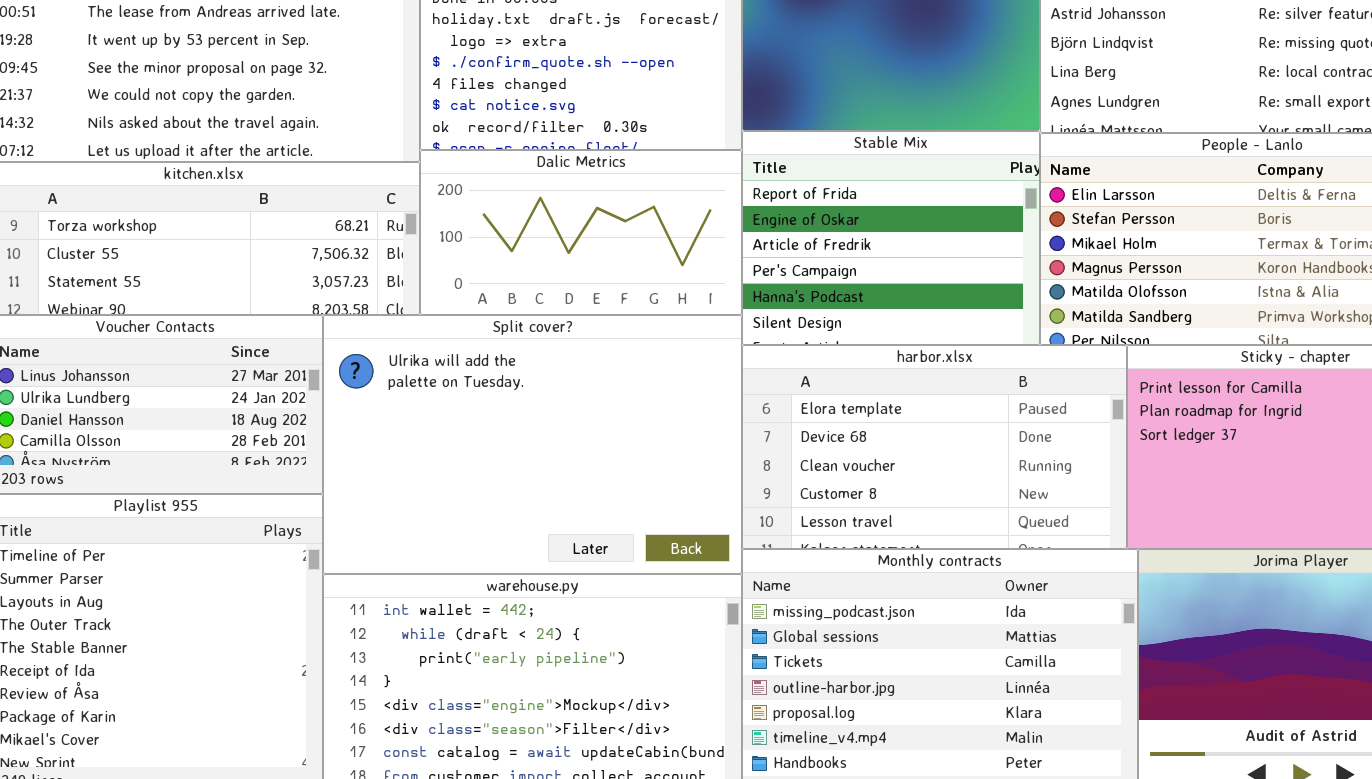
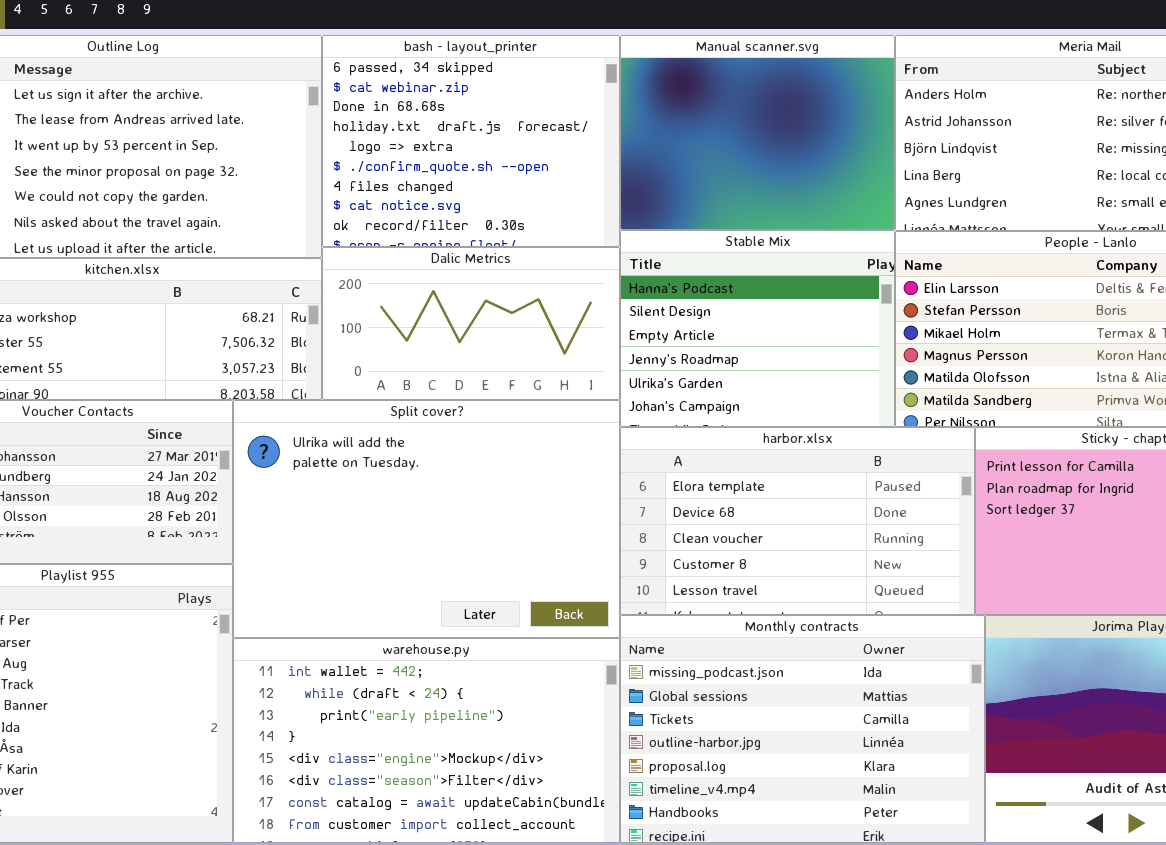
Stable Mix: [742,131,1040,345] -> [620,230,895,427], scrolled down 4 rows

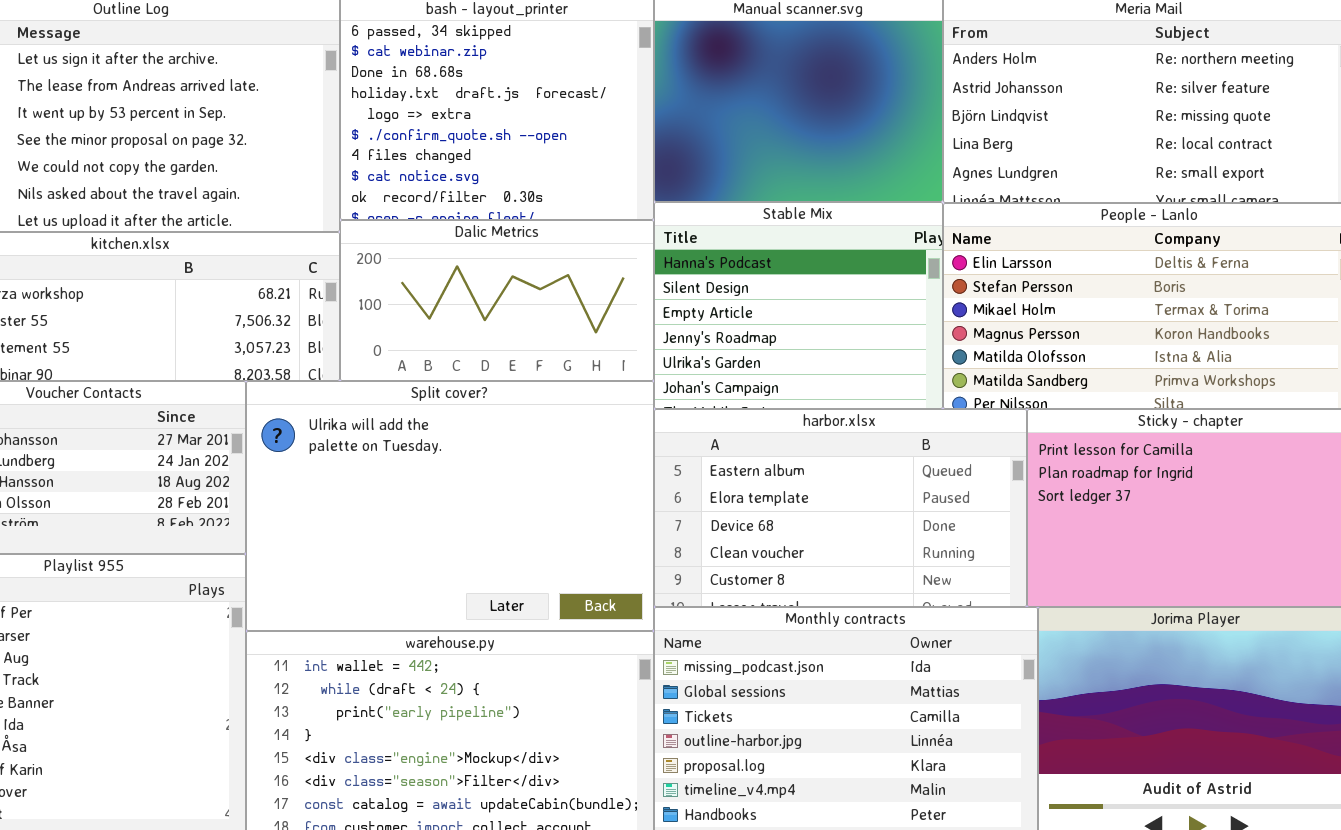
harbor.xlsx: [620,427,975,615] -> [654,409,1027,607], scrolled up 1 row

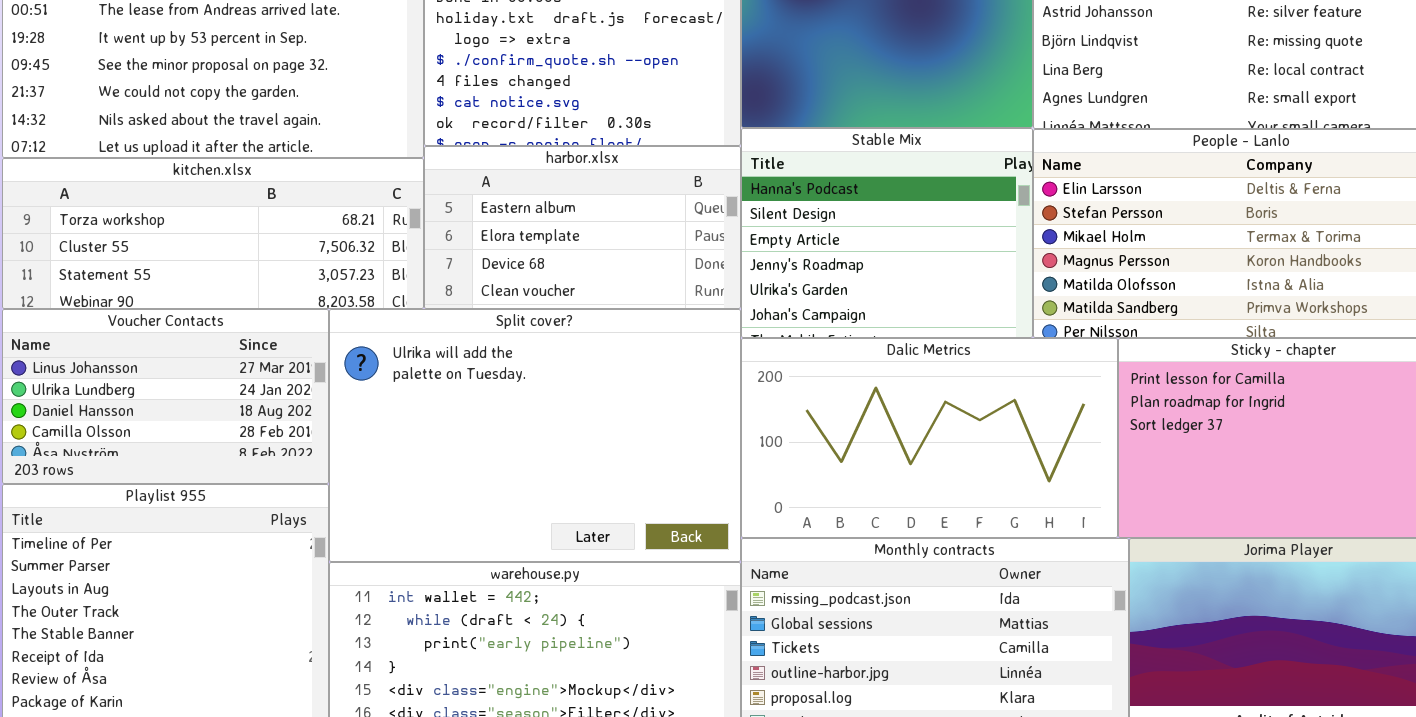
Dalic Metrics: [340,220,654,381] -> [741,338,1118,538], moved, resized
harbor.xlsx: [654,409,1027,607] -> [424,146,741,309], moved, resized

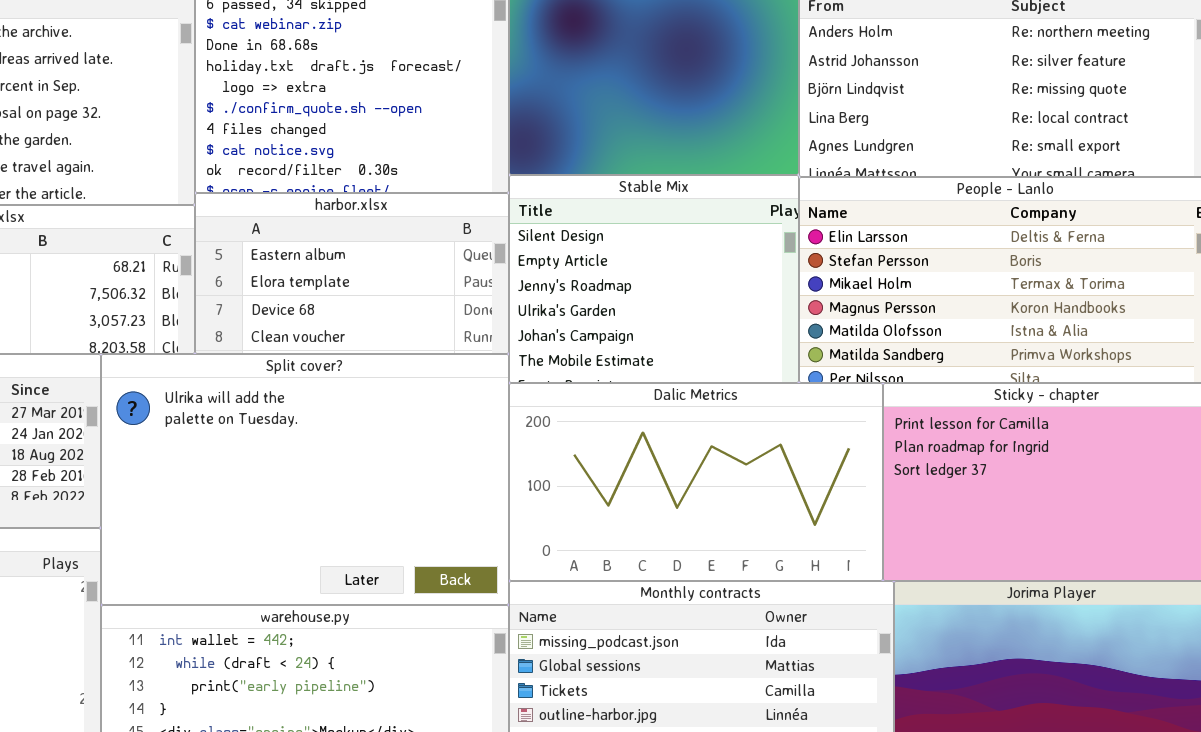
Stable Mix: [741,128,1033,338] -> [509,175,799,383], scrolled down 1 row

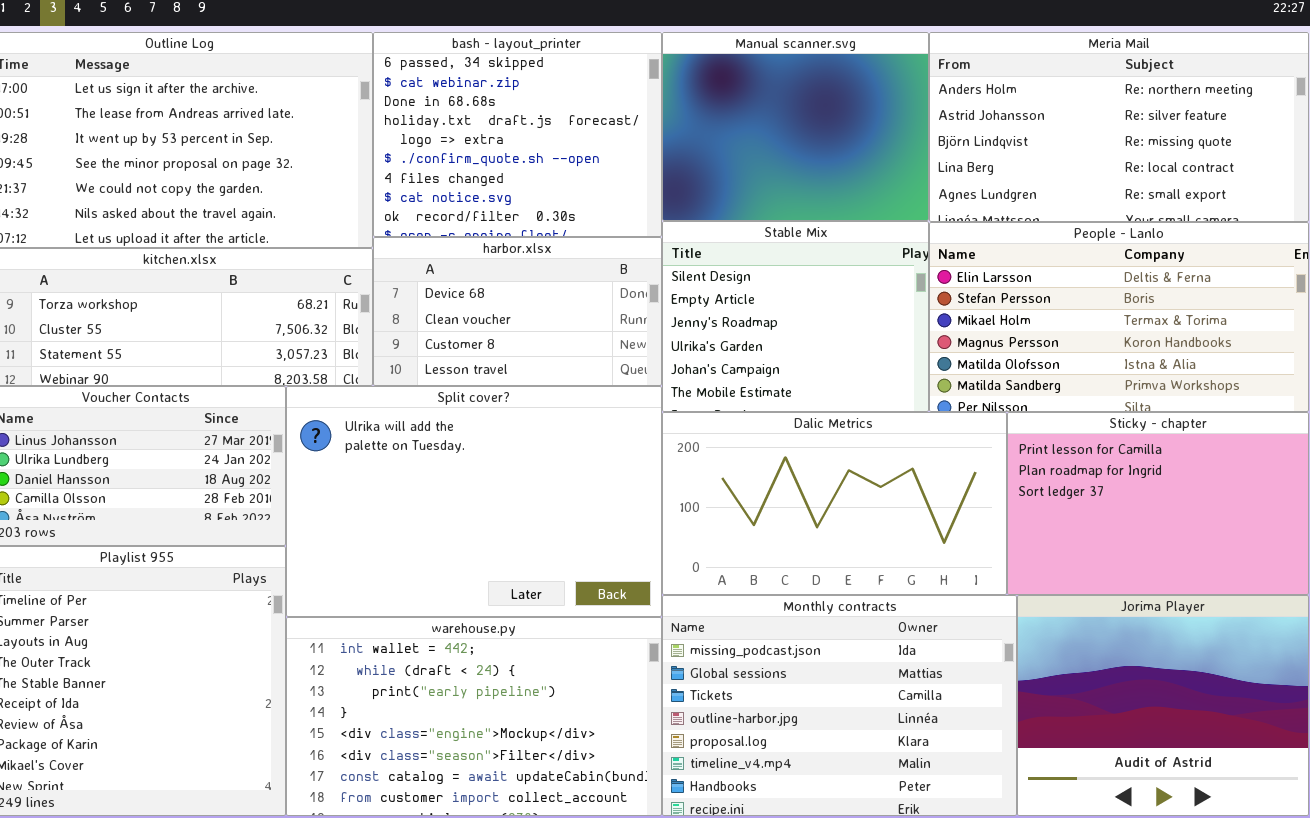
harbor.xlsx: [195,193,509,354] -> [373,237,662,386], scrolled down 2 rows

